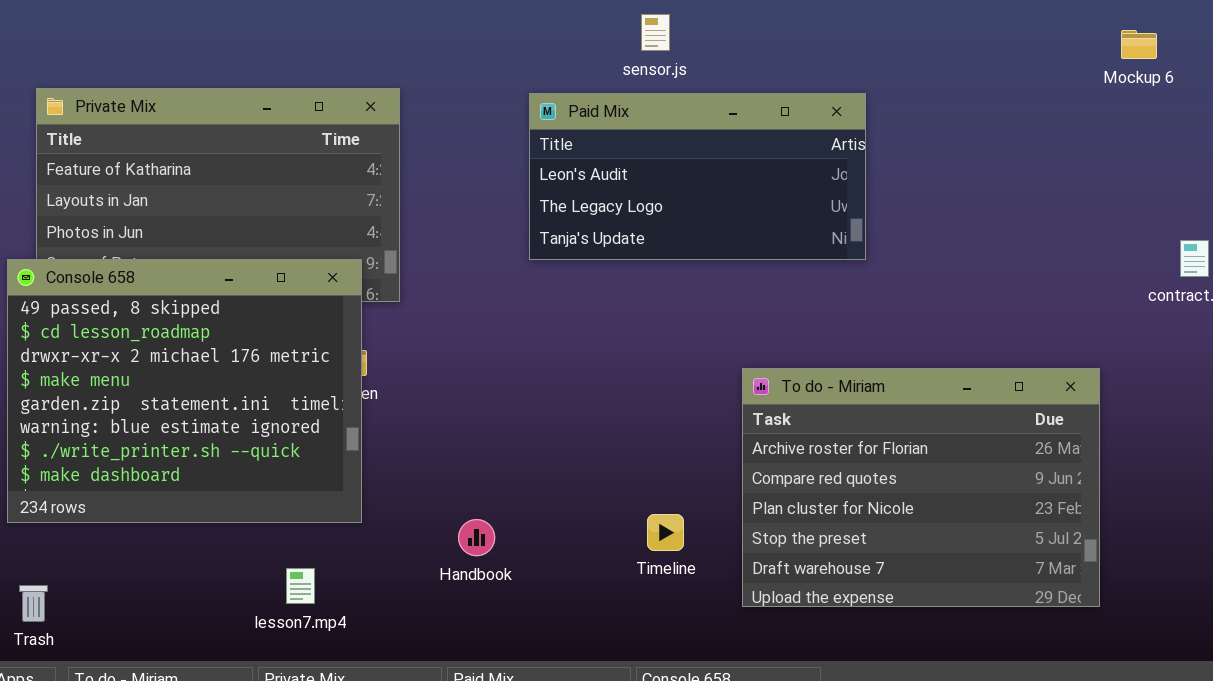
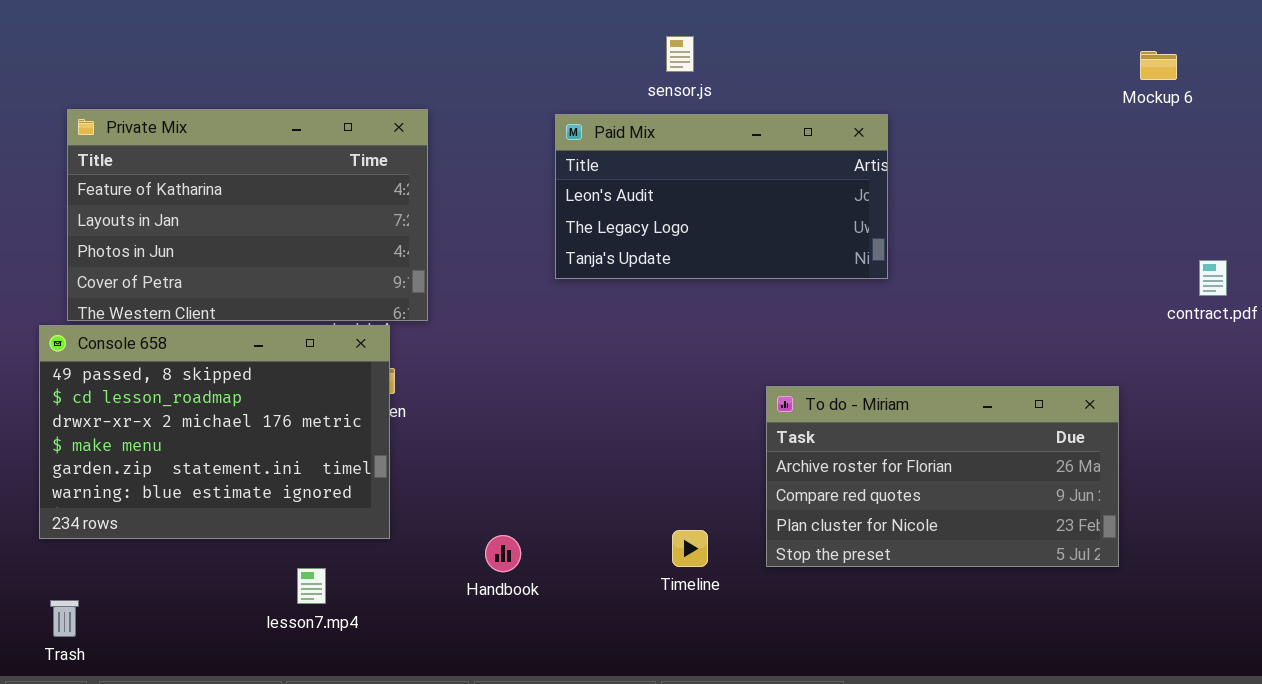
Console 658: [7,259,362,523] -> [39,325,390,539], resized
To do - Miriam: [742,368,1100,607] -> [766,386,1119,567], resized
lesson7.mp4: [286,568,315,604] -> [297,568,326,604], moved

